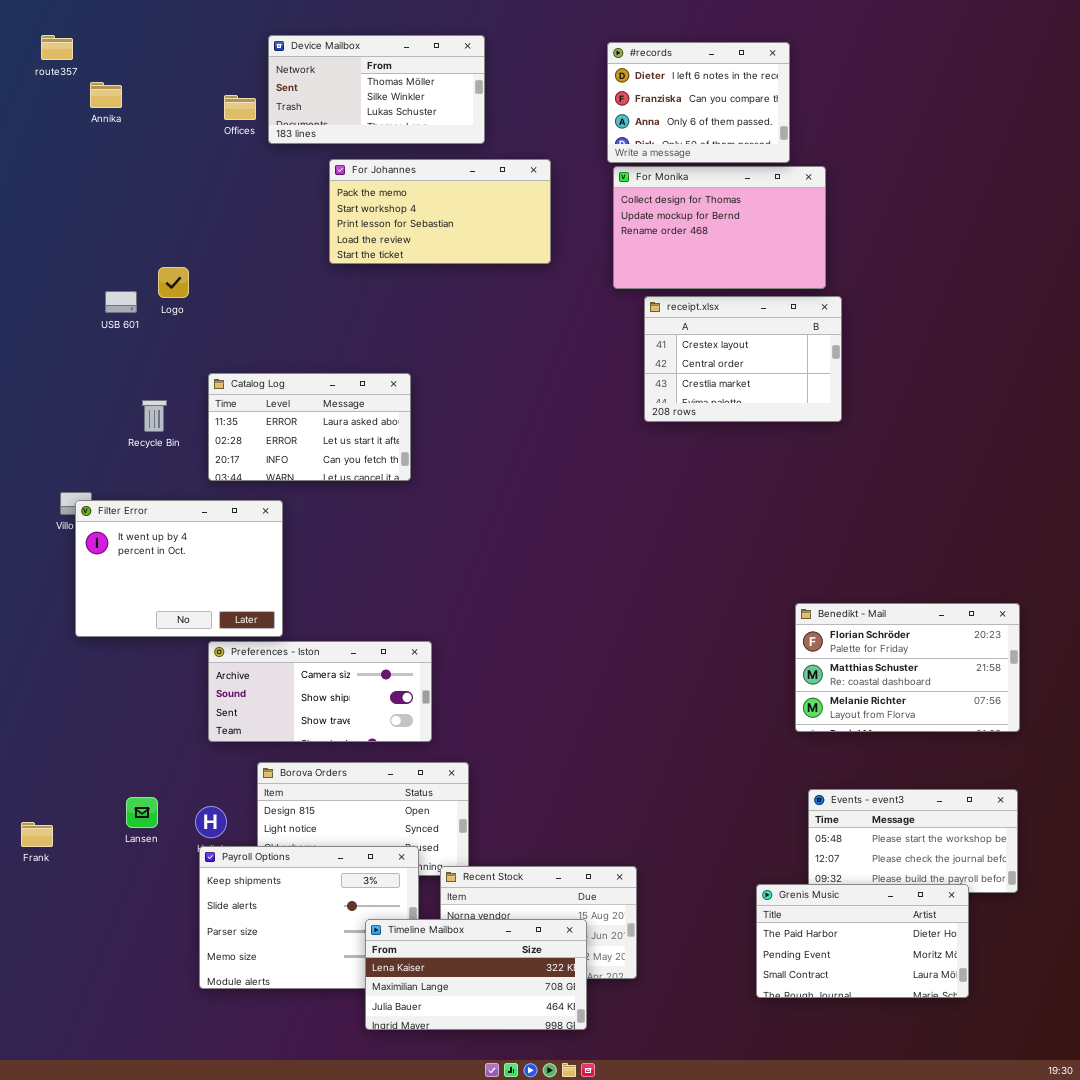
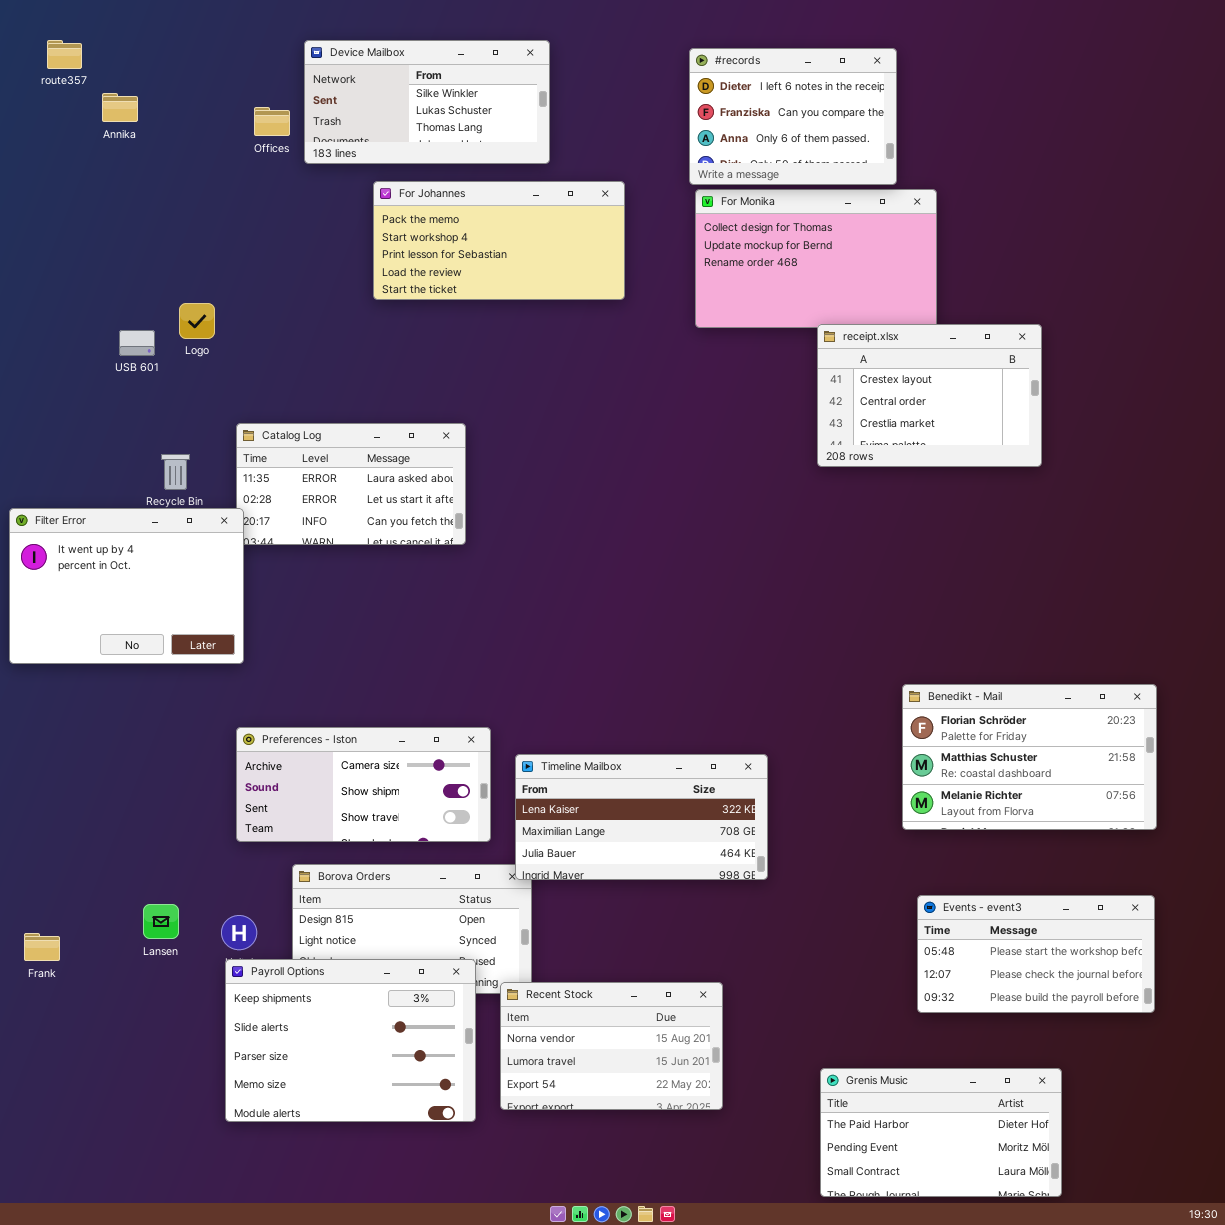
Device Mailbox: [268,35,485,144] -> [304,40,550,164], scrolled down 1 row
receipt.xlsx: [644,296,842,422] -> [817,324,1042,467], moved
Filter Error: [75,500,283,637] -> [9,508,244,664], moved
Grenis Music: [756,884,969,998] -> [820,1068,1062,1197], moved
Timeline Mailbox: [365,919,587,1030] -> [515,754,768,880], moved

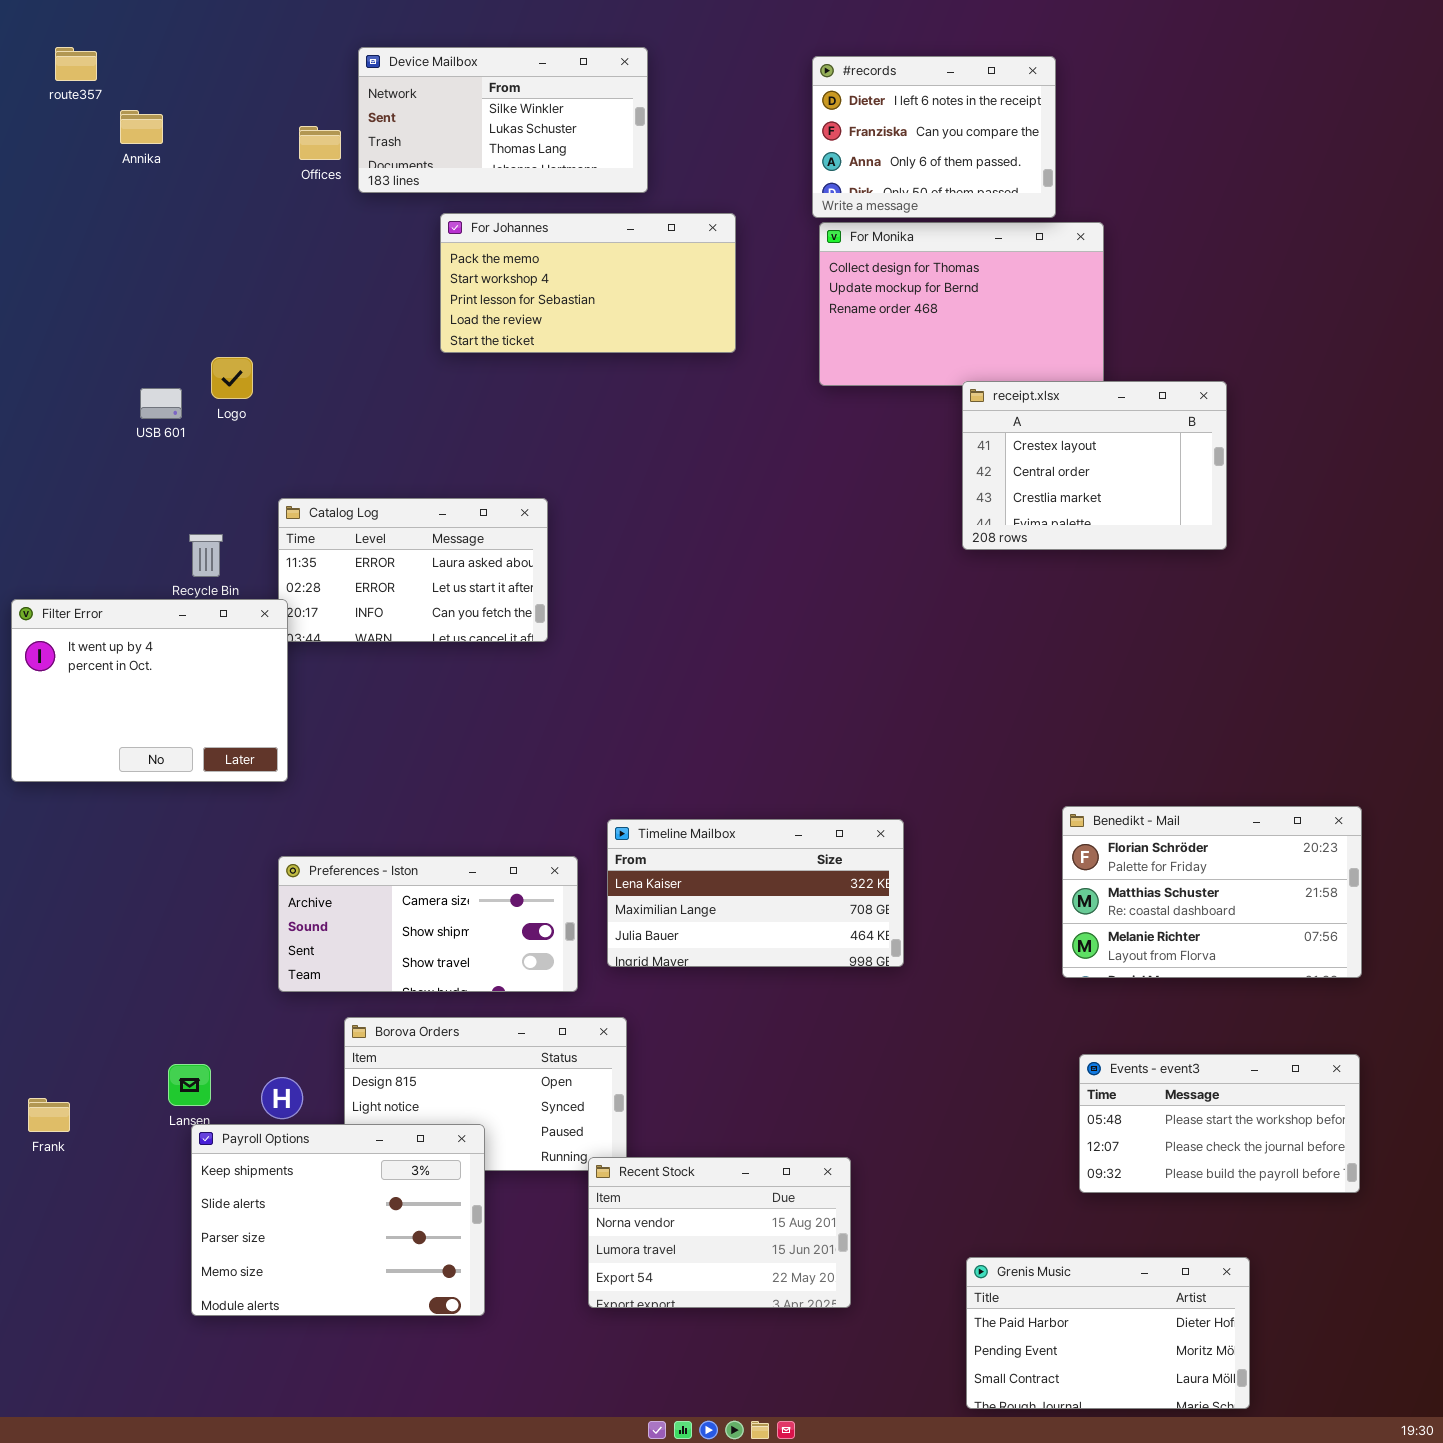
Timeline Mailbox: [515,754,768,880] -> [607,819,904,967], moved
Payroll Options: [225,959,476,1122] -> [191,1124,485,1316], moved

